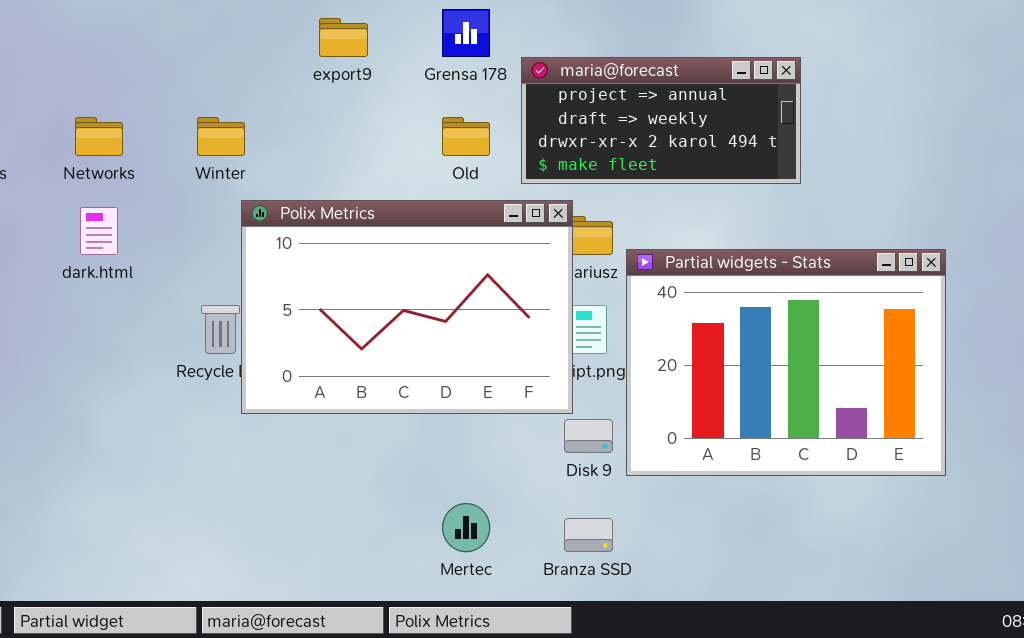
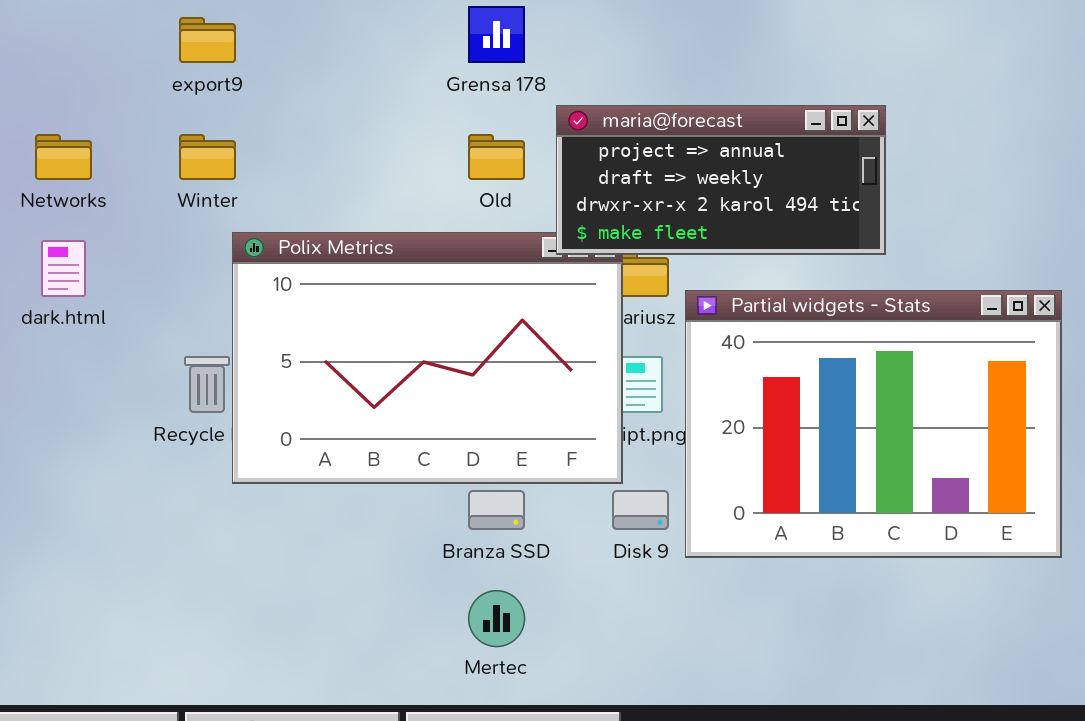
export9: [319,18,368,57] -> [179,17,236,63], moved
maria@forecast: [521,57,801,184] -> [556,105,886,255], moved
Branza SSD: [564,518,613,552] -> [468,490,525,530], moved

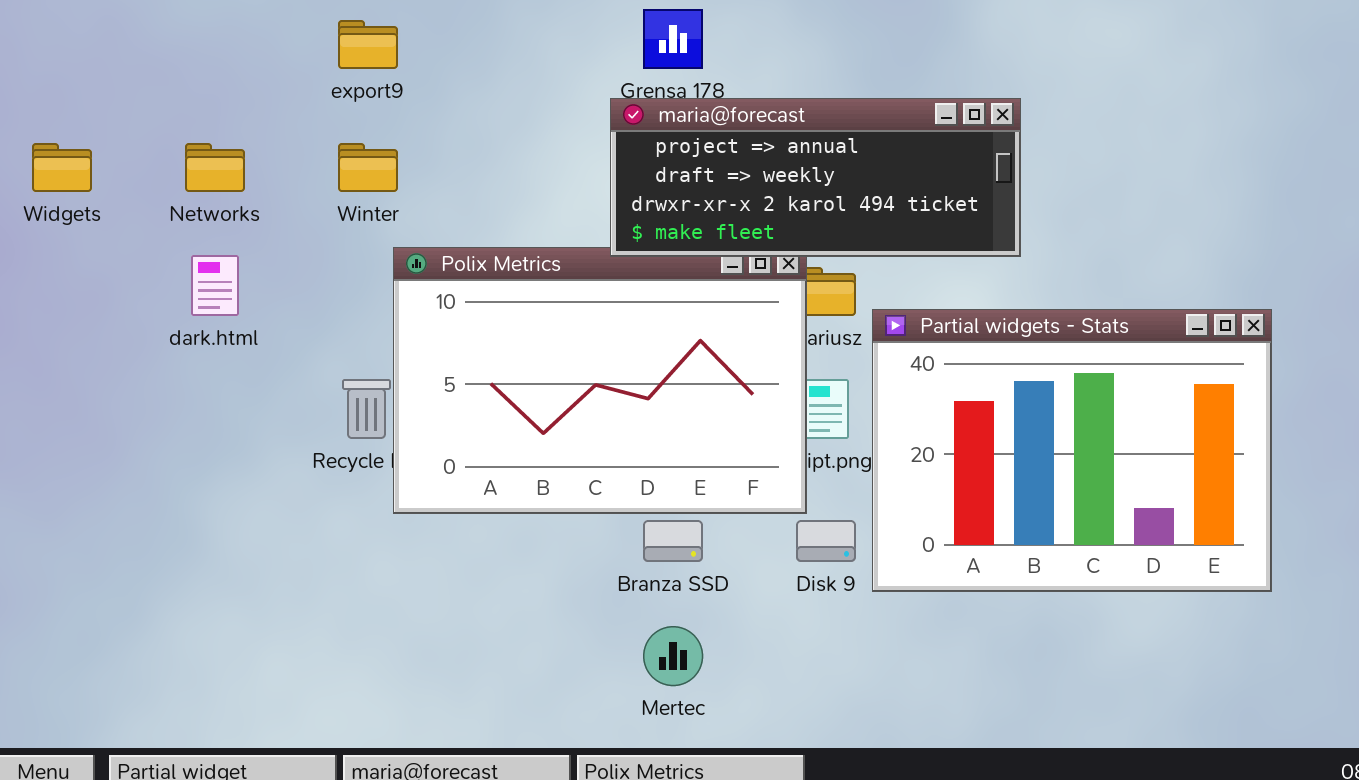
maria@forecast: [556,105,886,255] -> [610,98,1021,257], moved, resized

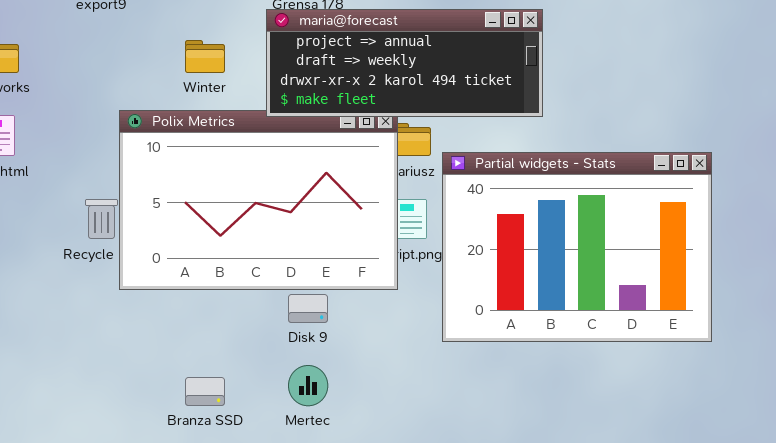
Winter: [338,143,398,192] -> [185,40,225,73], moved
Branza SSD: [643,520,703,562] -> [185,377,225,406], moved
Disk 9: [796,520,856,562] -> [288,294,328,323], moved

